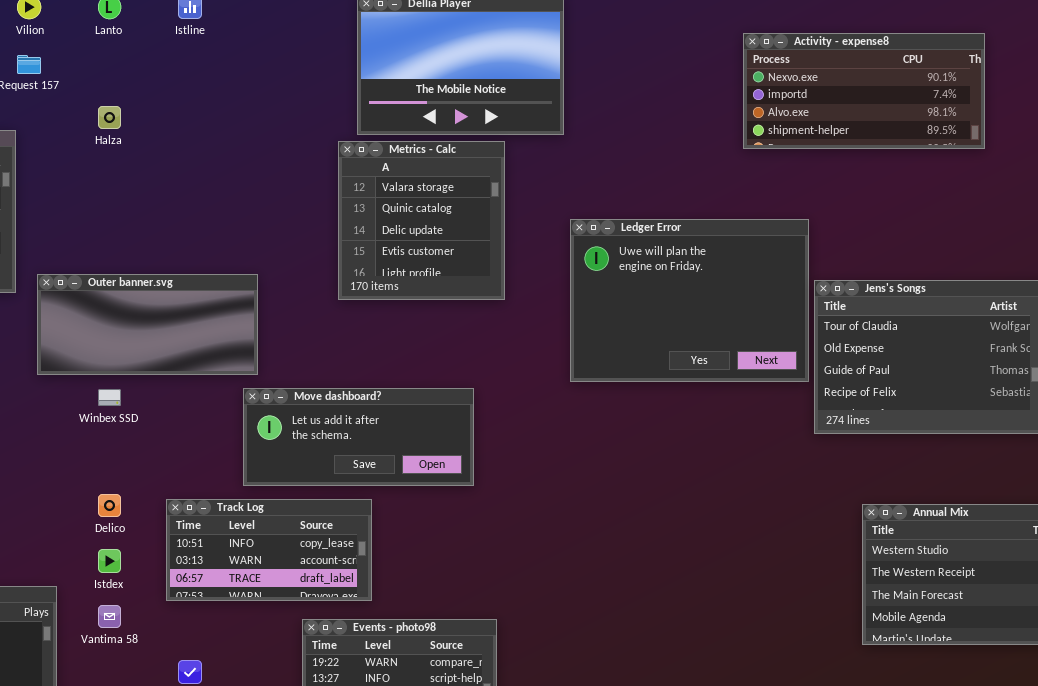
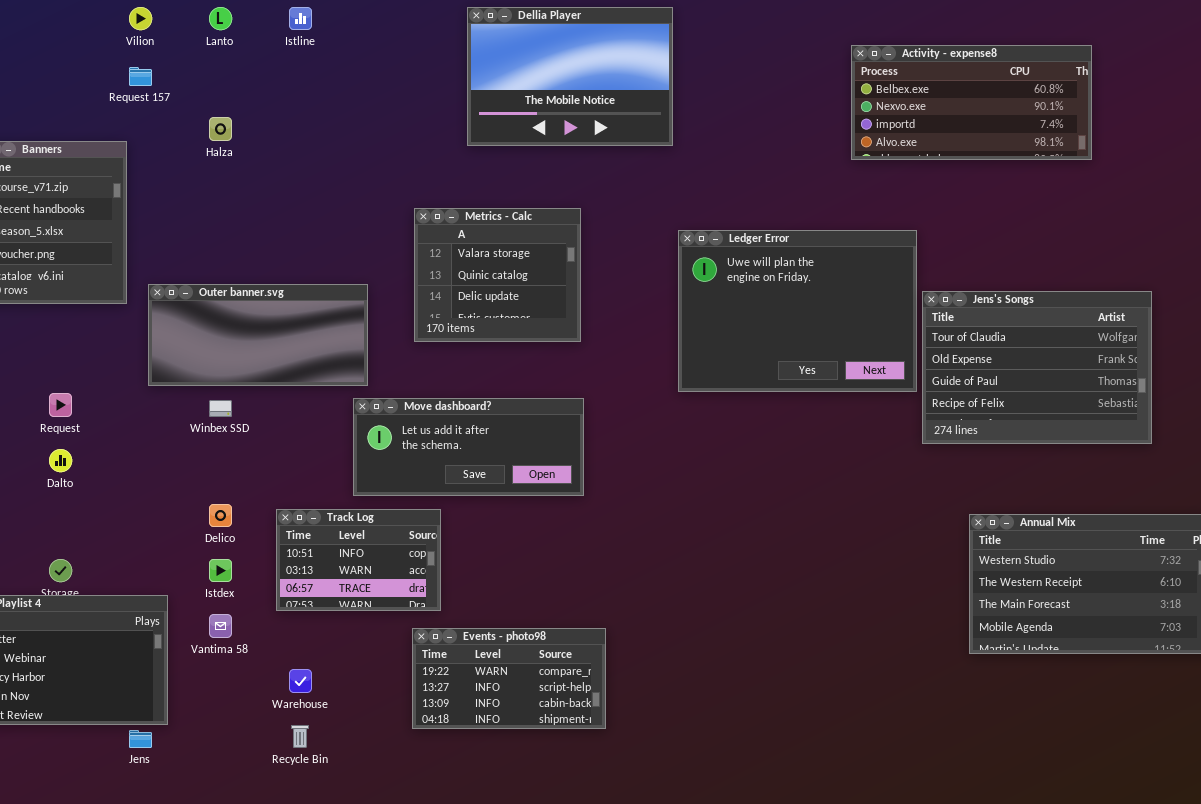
Activity - expense8: [743,33,985,149] -> [851,45,1092,160], scrolled up 1 row
Metrics - Calc: [338,141,505,300] -> [414,208,581,342], moved, resized
Track Log: [166,499,372,601] -> [276,509,441,611], resized

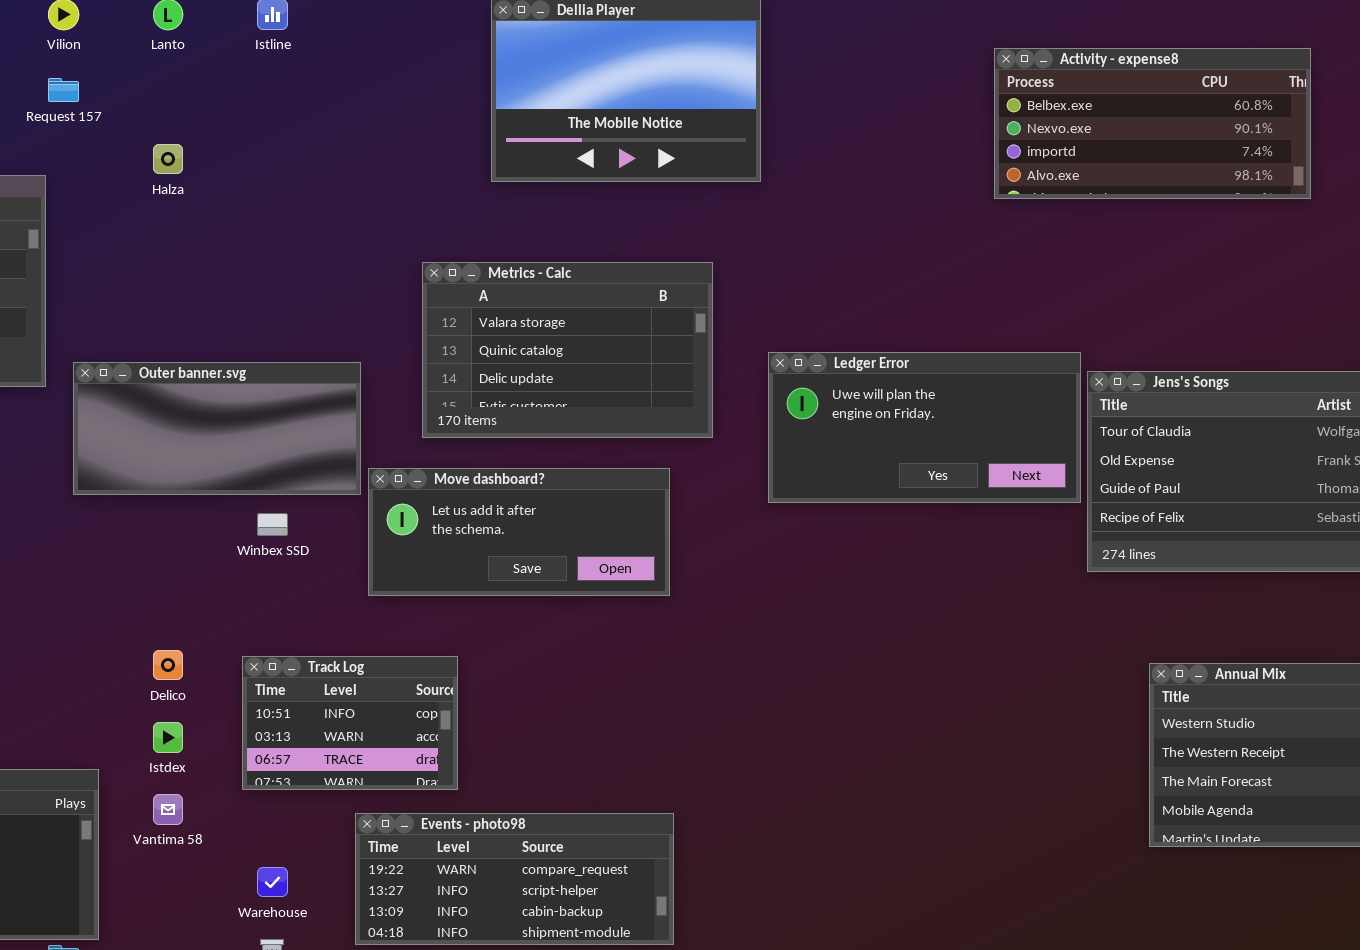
Metrics - Calc: [414,208,581,342] -> [422,262,713,438], resized
Ledger Error: [678,230,917,392] -> [768,352,1081,503], resized
Move dashboard?: [353,398,584,496] -> [368,468,670,596], moved
Winbex SSD: [209,400,232,417] -> [257,513,288,536], moved
Events - photo98: [412,628,606,729] -> [355,813,674,945], resized

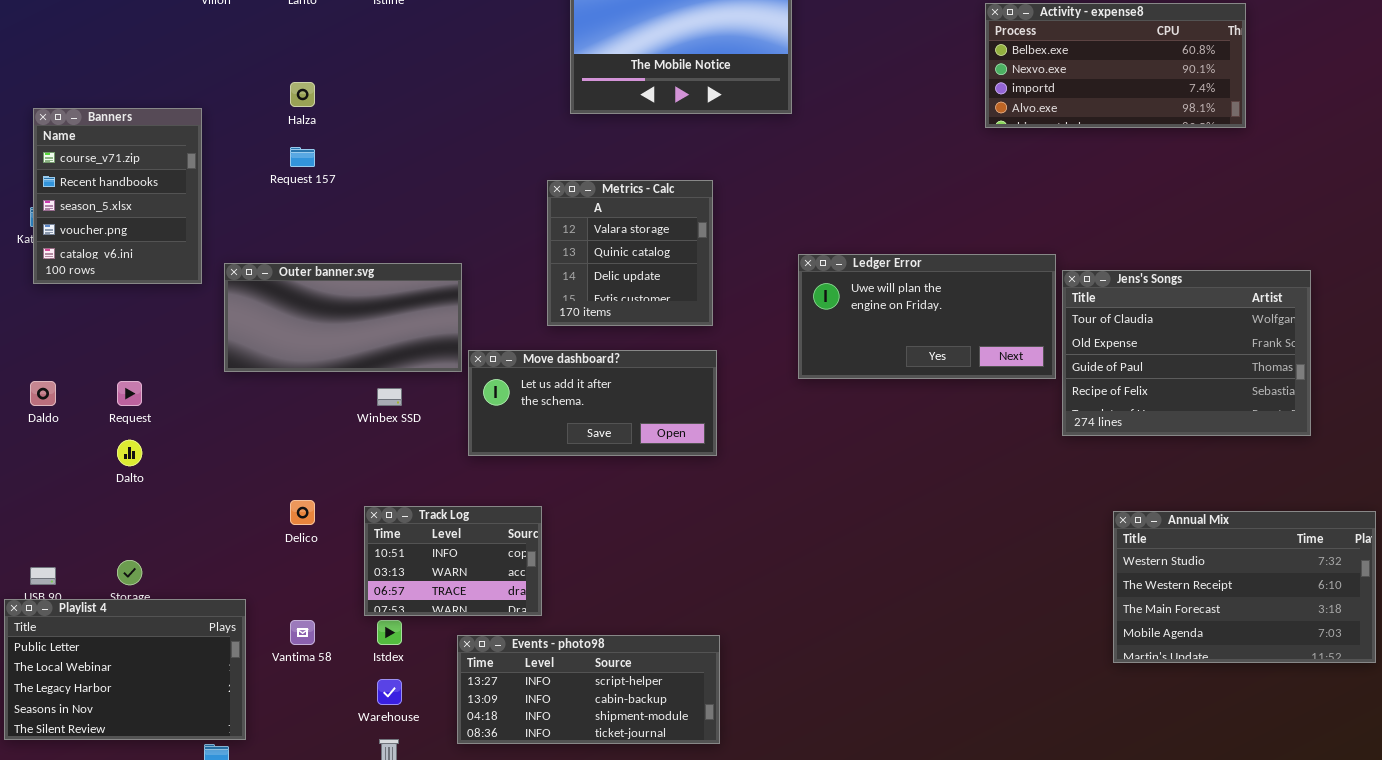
Request 157: [48,78,79,102] -> [290,147,315,167], moved
Metrics - Calc: [422,262,713,438] -> [547,180,713,326], moved, resized
Istdex: [153,722,183,753] -> [377,620,402,645], moved
Events - photo98: [355,813,674,945] -> [457,635,720,744], scrolled down 1 row

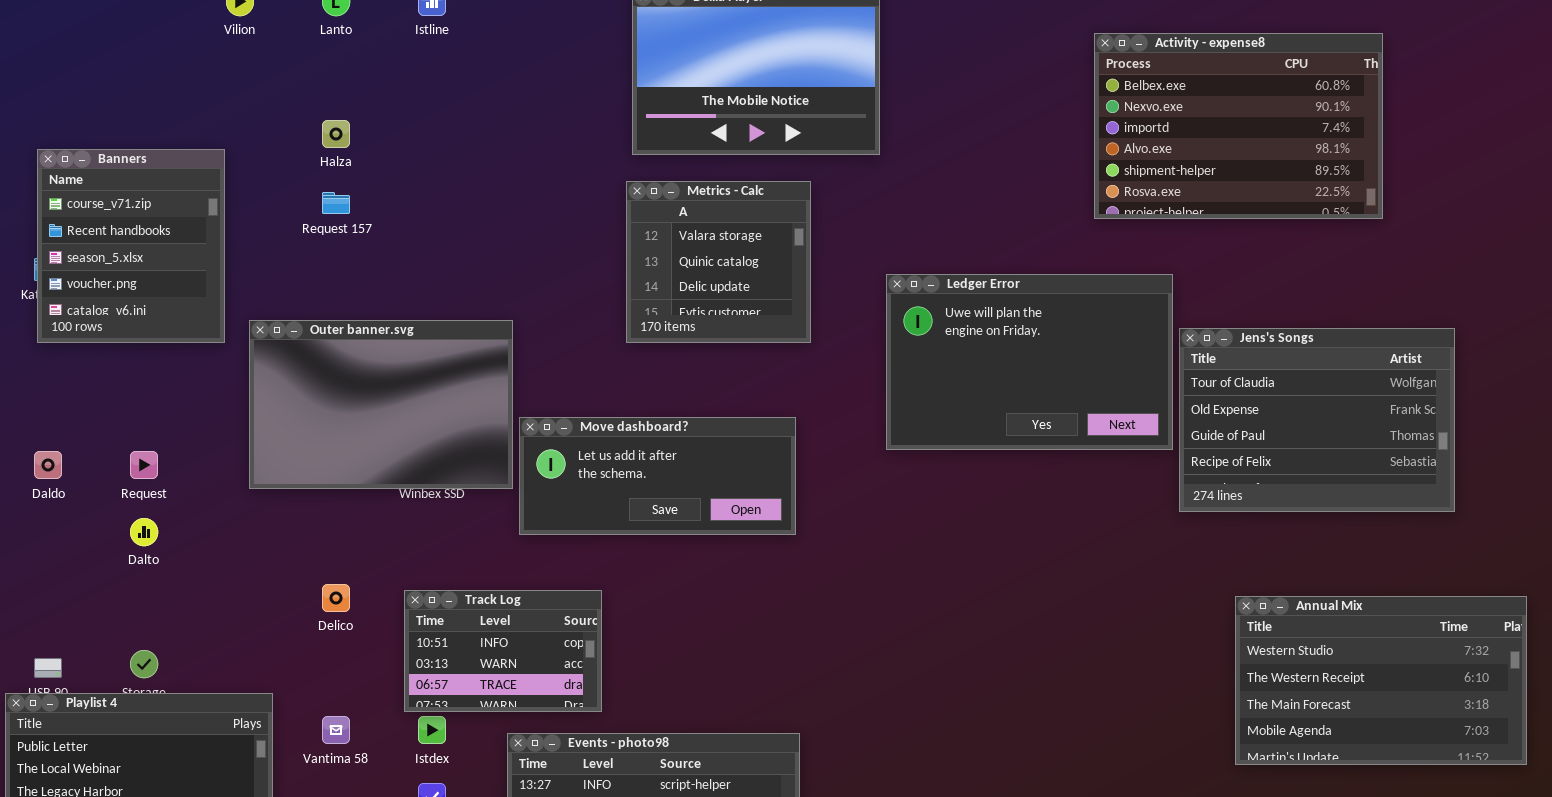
Activity - expense8: [985,3,1246,128] -> [1094,33,1383,219], resized
Metrics - Calc: [547,180,713,326] -> [626,181,811,343], moved
Ledger Error: [798,254,1056,379] -> [886,274,1173,450], resized
Outer banner.svg: [224,263,462,372] -> [249,320,513,489], resized

